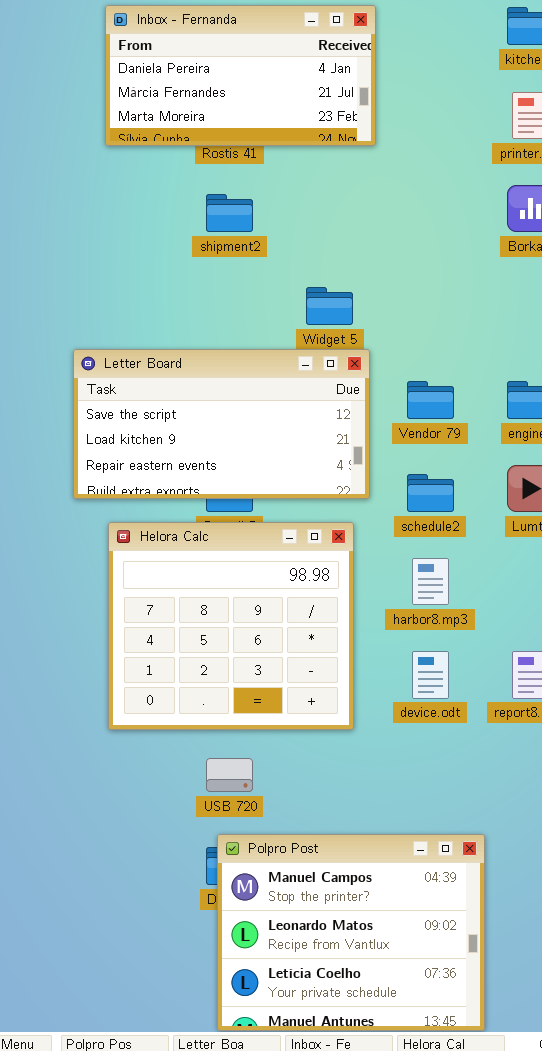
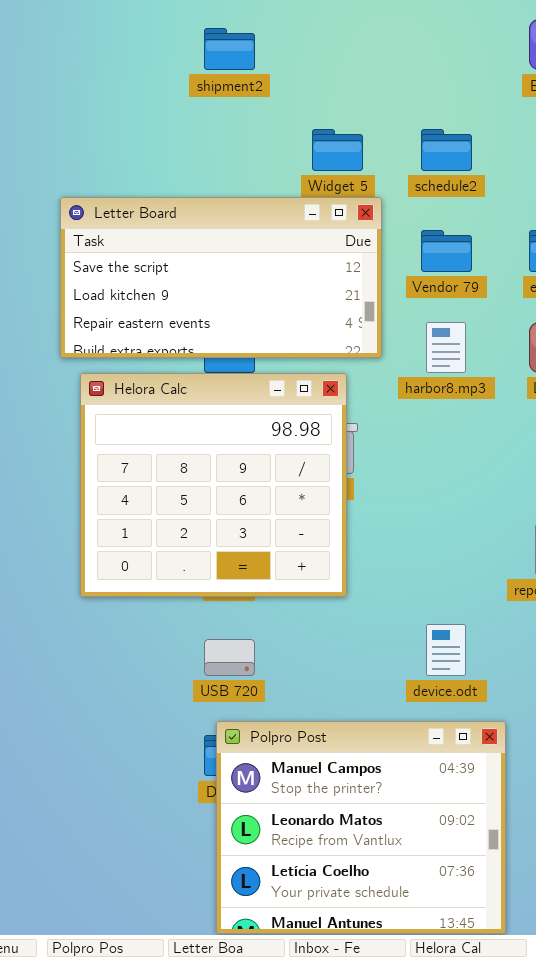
schedule2: [407,474,454,512] -> [421,129,472,171], moved
Helora Calc: [108,522,354,730] -> [80,373,347,597], moved
harbor8.mp3: [412,558,449,605] -> [426,322,466,373], moved
device.odt: [412,651,449,699] -> [426,624,466,676], moved

